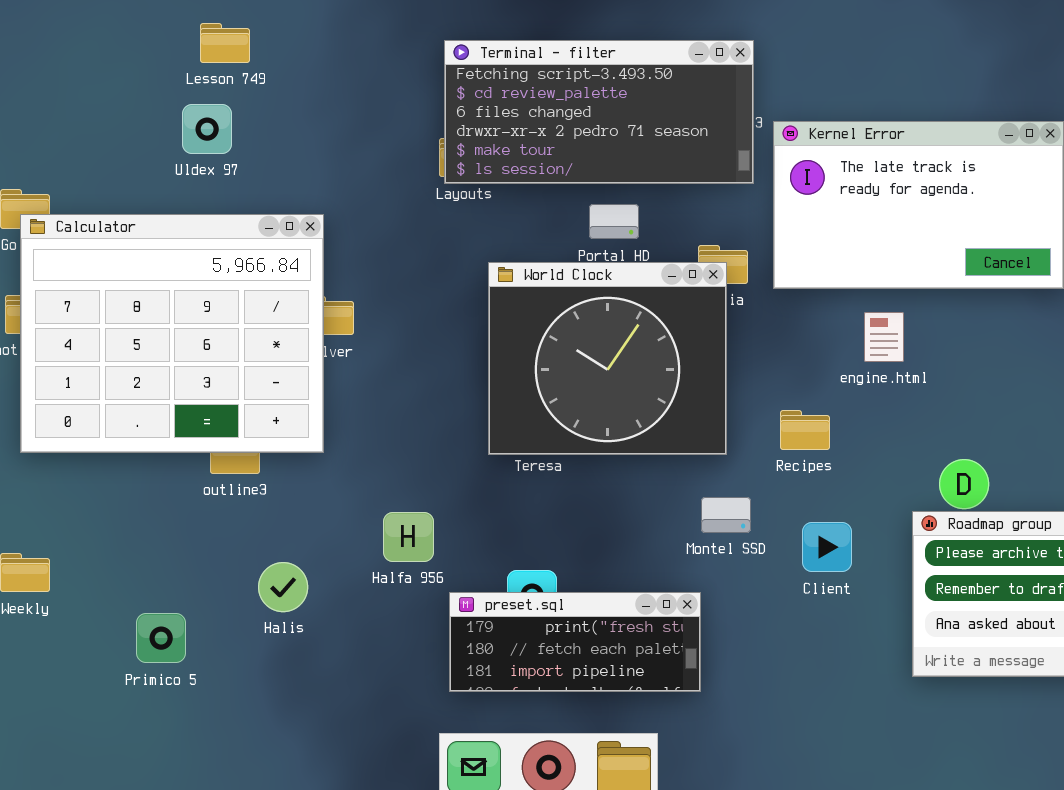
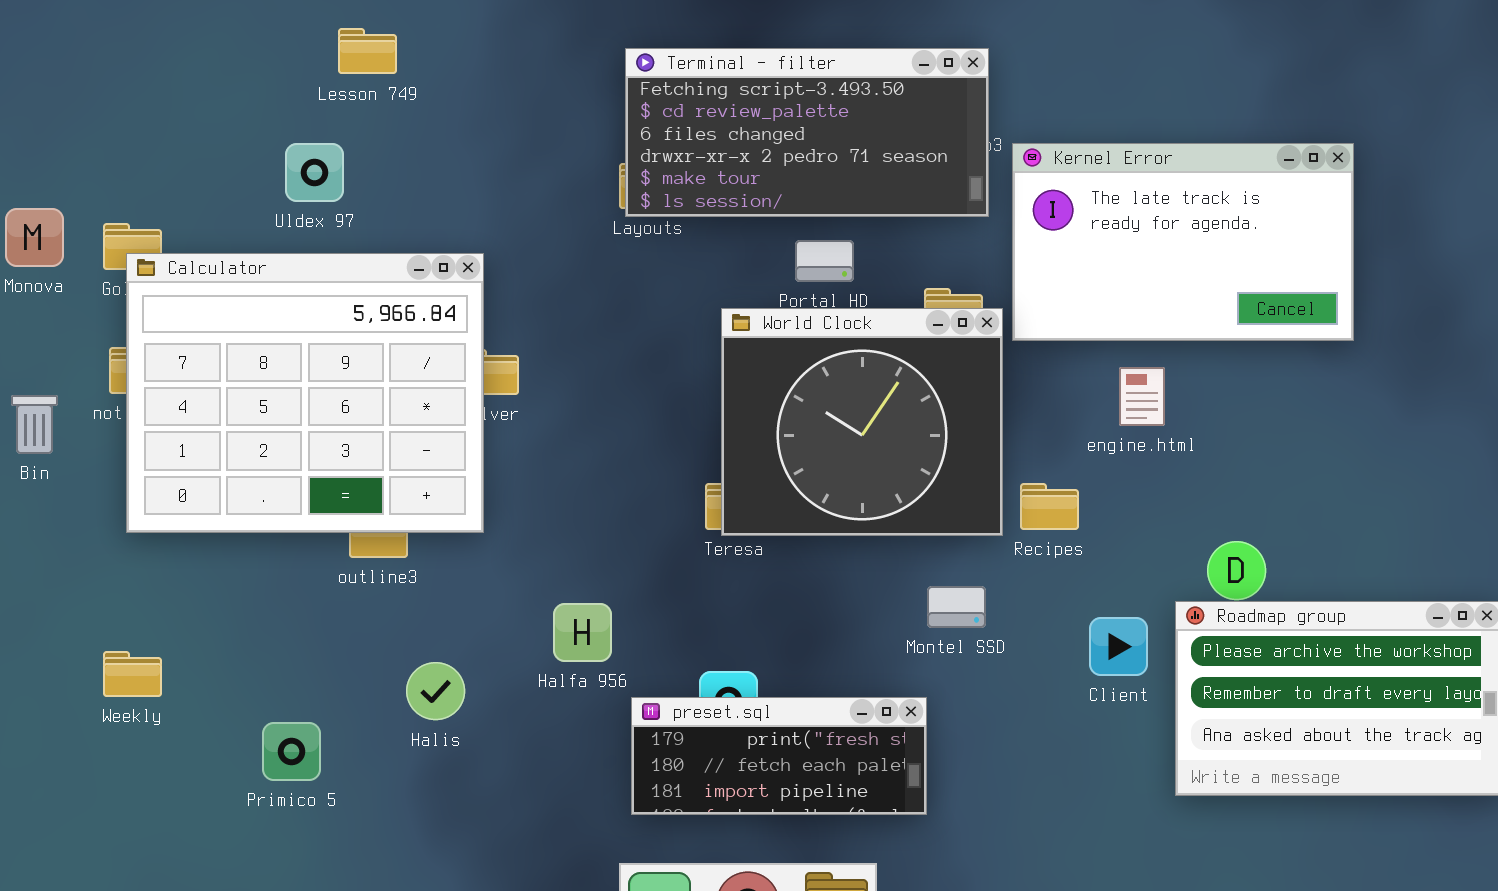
Uldex 97: [182,104,232,154] -> [285,143,344,202], moved
World Clock: [488,262,727,455] -> [721,308,1003,536], moved
Client: [802,522,852,572] -> [1089,617,1148,676], moved

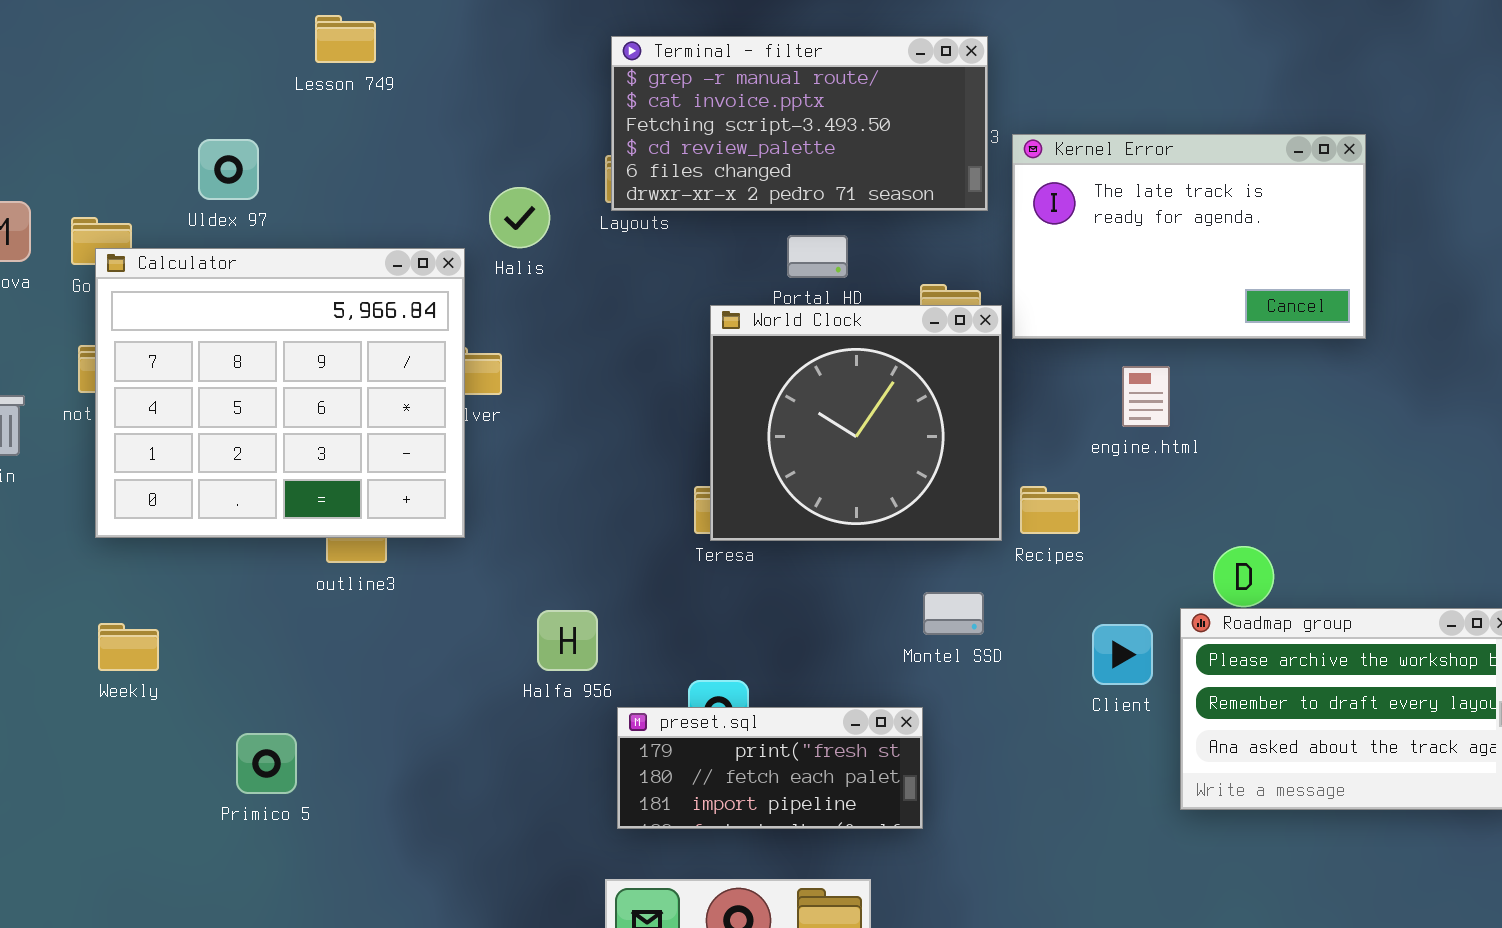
Terminal - filter: [625,48,989,217] -> [611,36,988,211], scrolled up 2 rows
Uldex 97: [285,143,344,202] -> [198,139,259,200], moved
Weekly: [103,651,162,697] -> [98,623,159,671], moved
Halis: [406,662,465,720] -> [489,187,550,248], moved

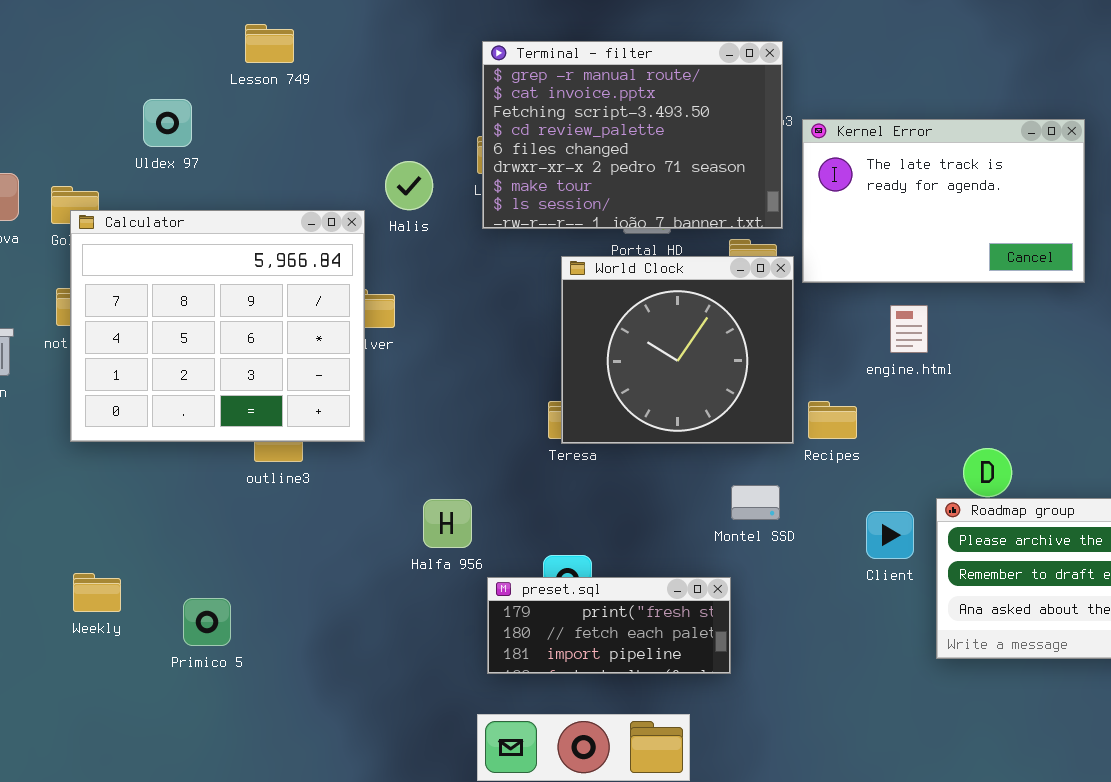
Terminal - filter: [611,36,988,211] -> [482,41,783,229], resized
Uldex 97: [198,139,259,200] -> [143,99,192,147], moved
Weekly: [98,623,159,671] -> [73,573,121,612], moved

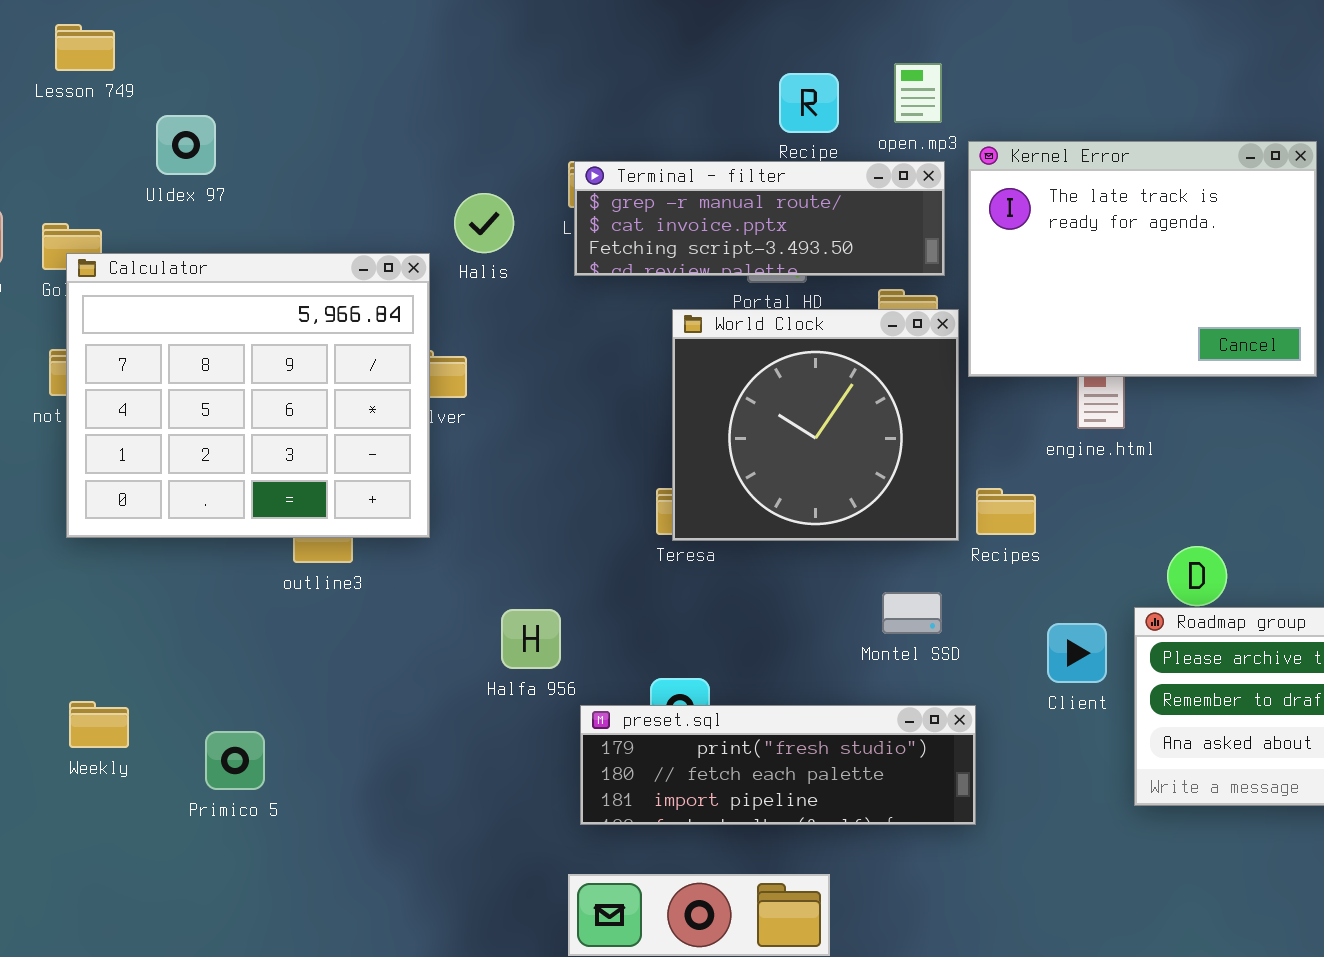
Lesson 749: [245,24,294,63] -> [55,24,115,71], moved
Terminal - filter: [482,41,783,229] -> [574,161,945,276], resized
Kernel Error: [802,119,1085,283] -> [968,141,1317,377], resized
preset.sql: [487,577,731,674] -> [580,705,976,825], resized

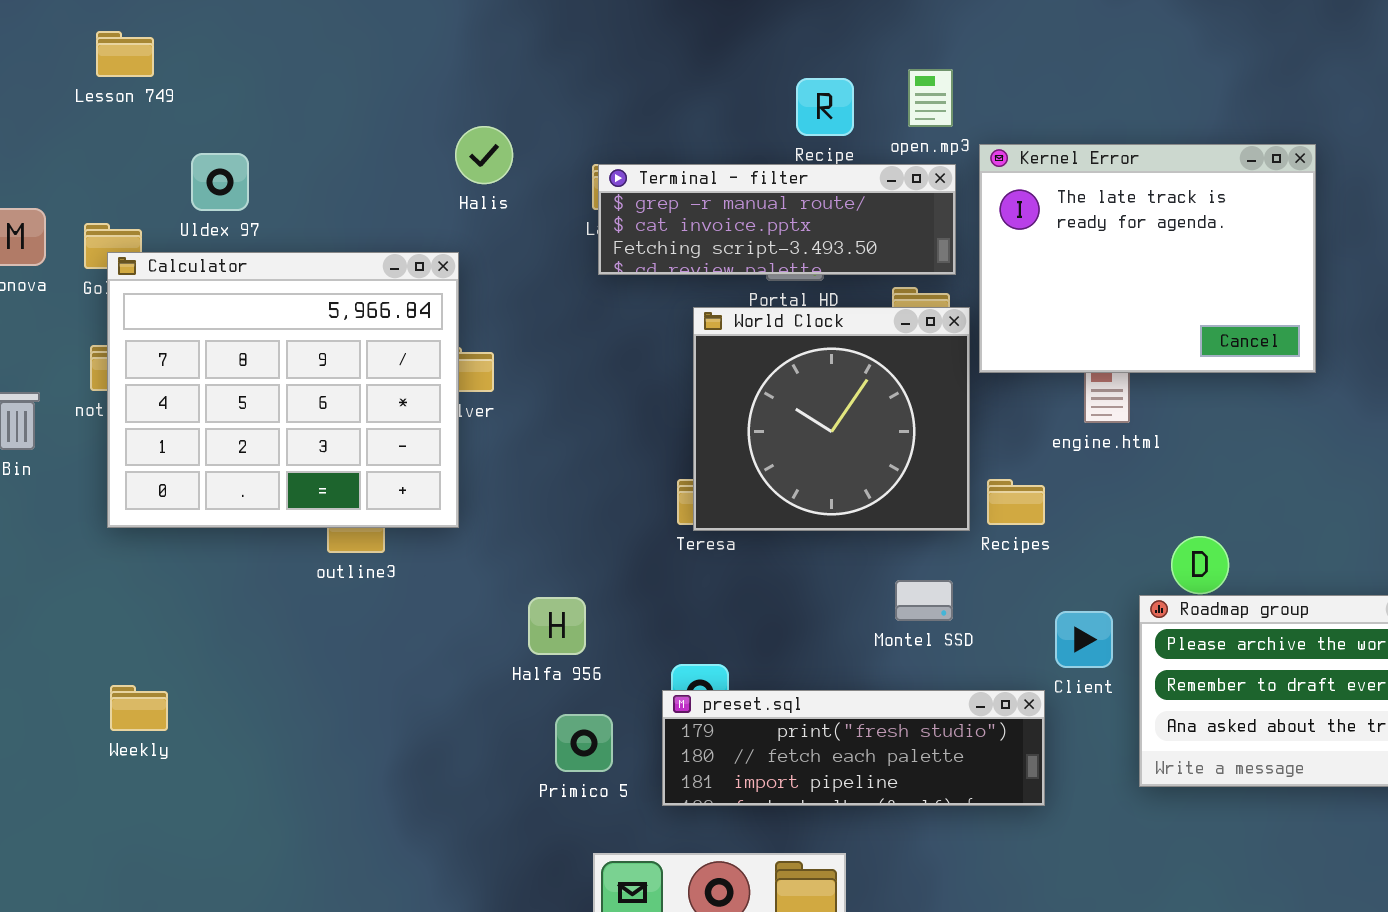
Uldex 97: [156,115,216,175] -> [191,153,249,211], moved
Halis: [454,193,514,253] -> [455,126,513,184], moved
preset.sql: [580,705,976,825] -> [662,690,1045,806], moved
Primico 5: [205,731,265,790] -> [555,714,613,772], moved

